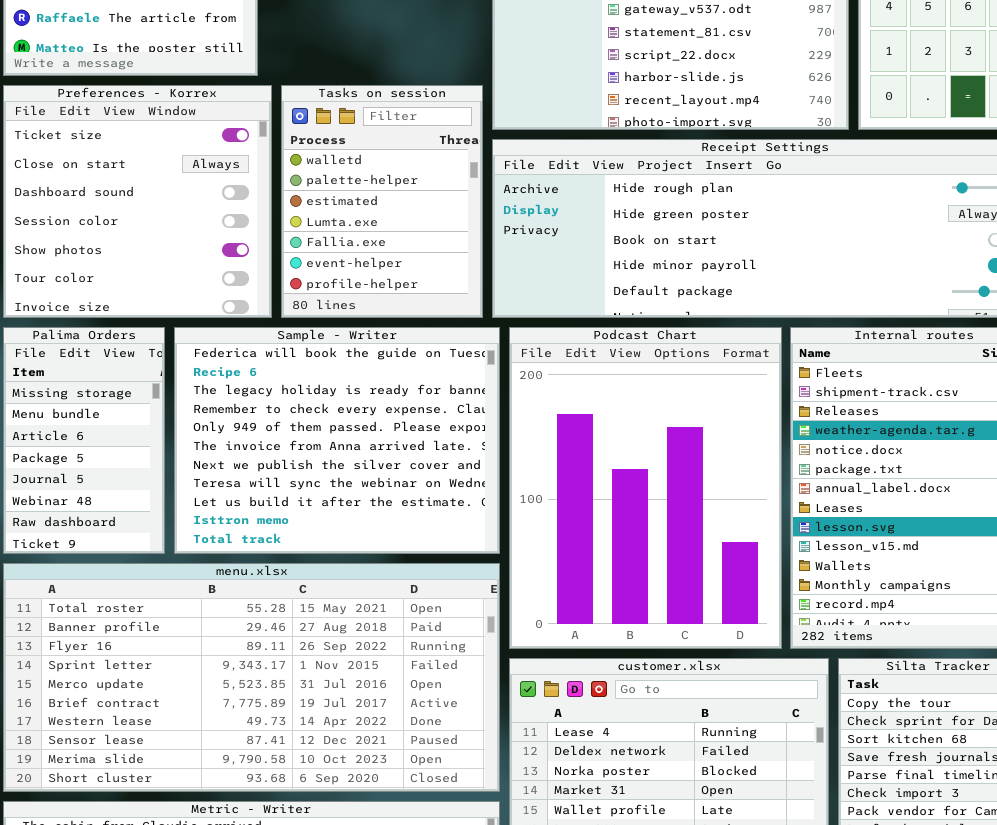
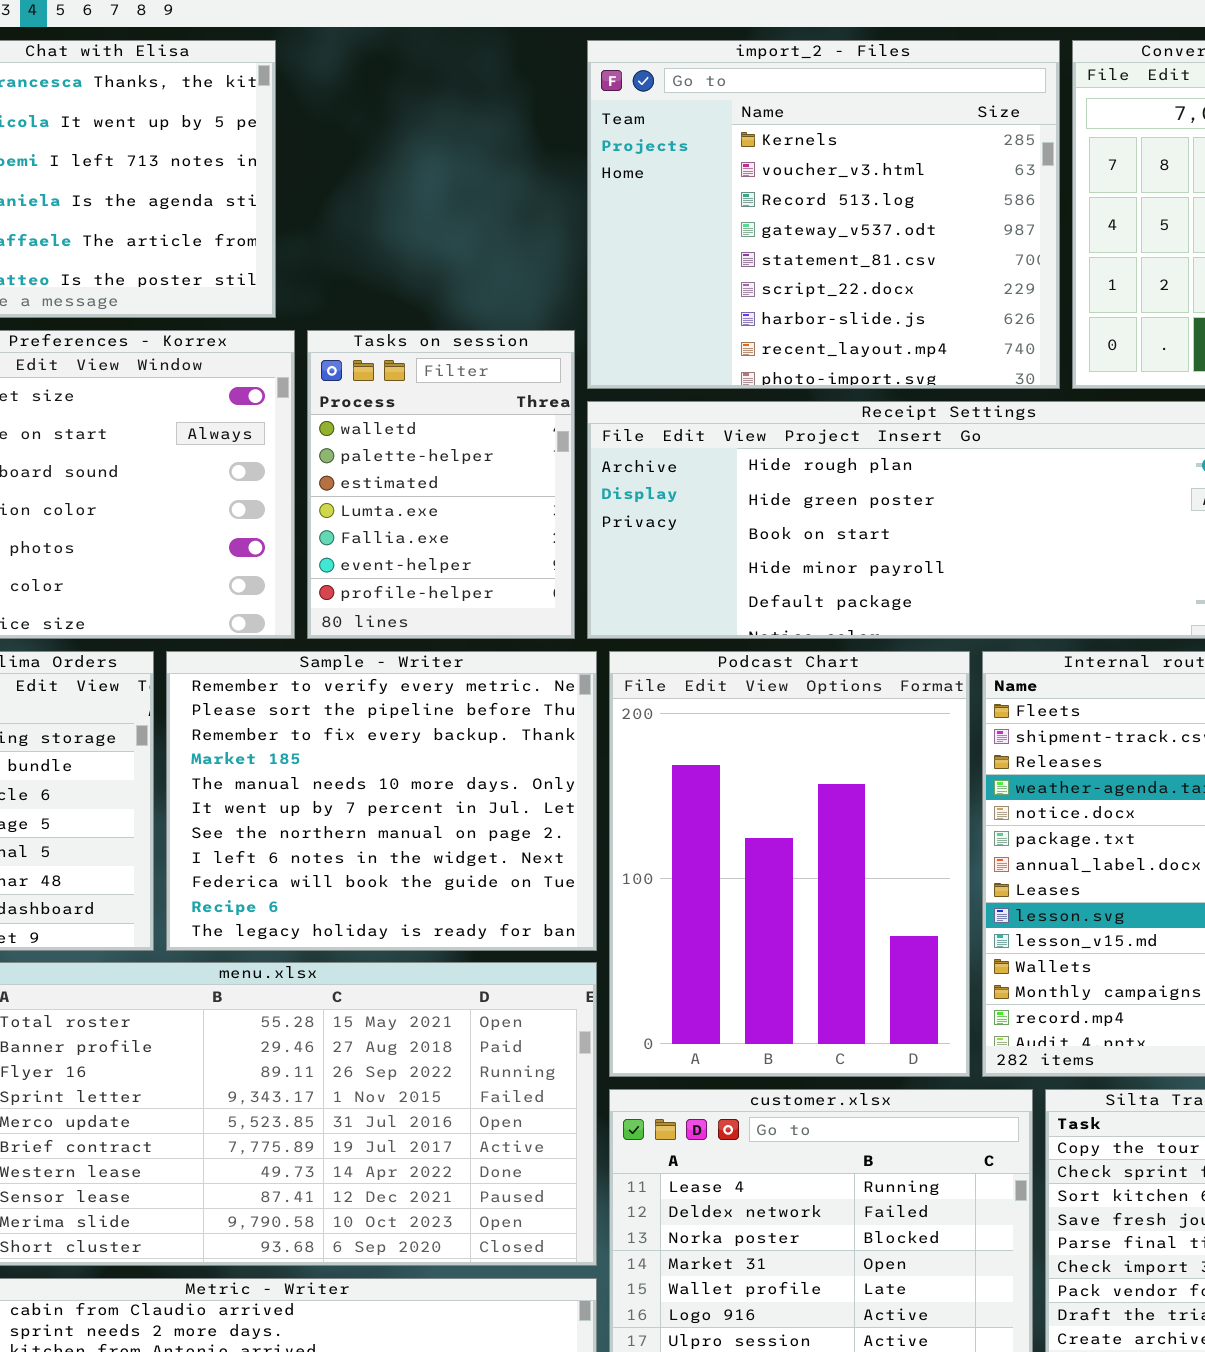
Sample - Writer: [174,327,500,554] -> [166,651,597,951], scrolled up 8 rows

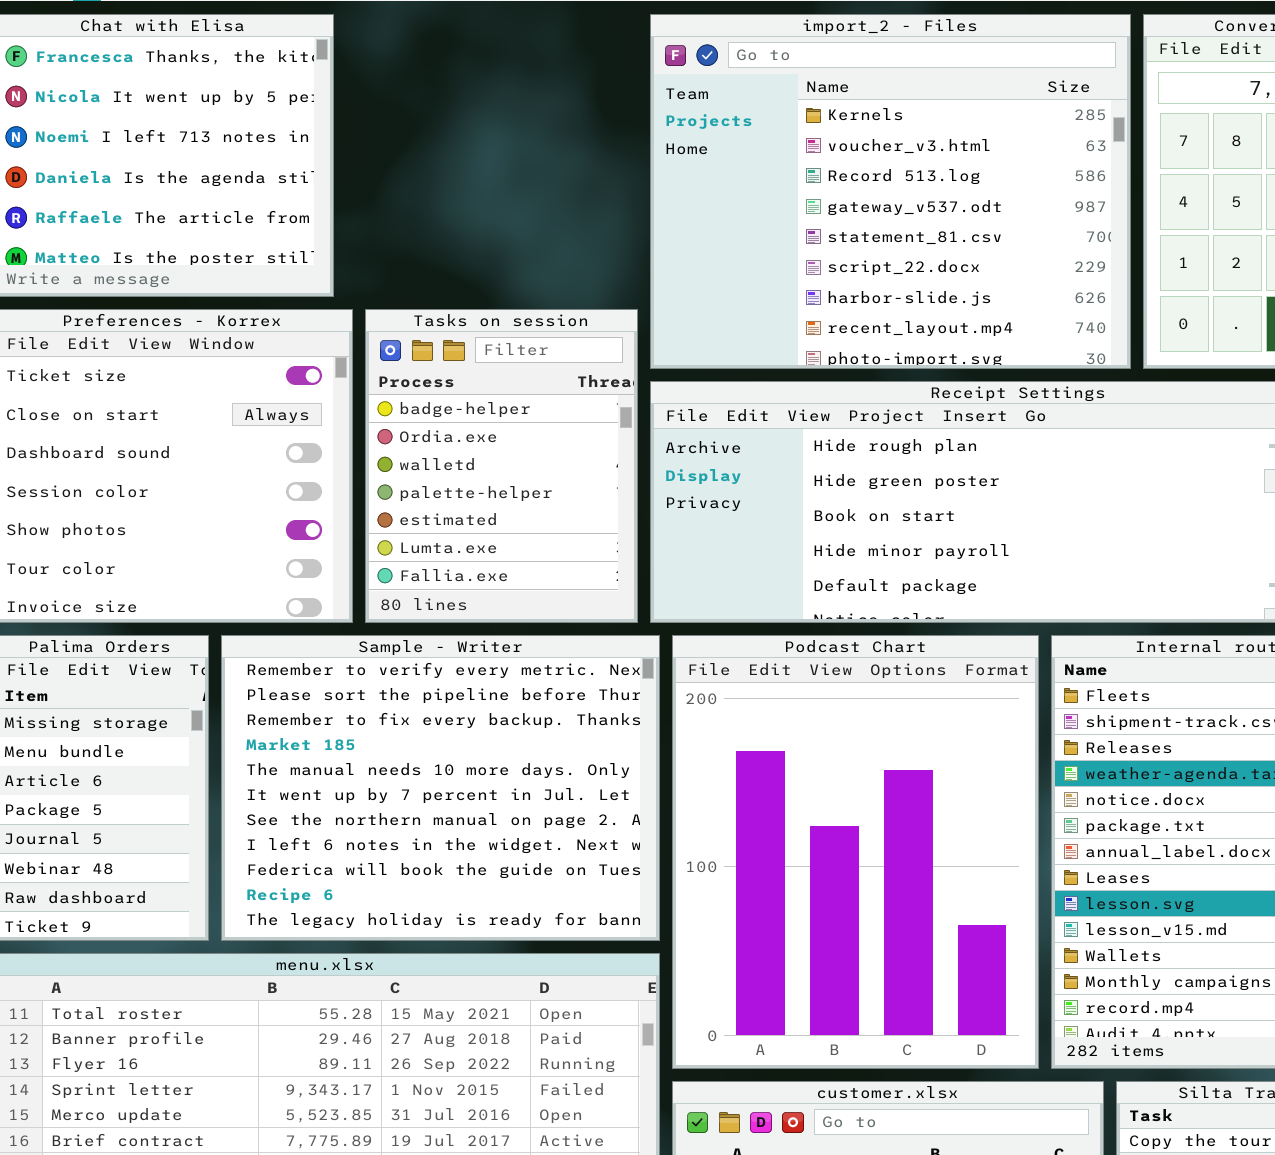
Tasks on session: [307,330,575,639] -> [365,309,638,623], scrolled up 2 rows

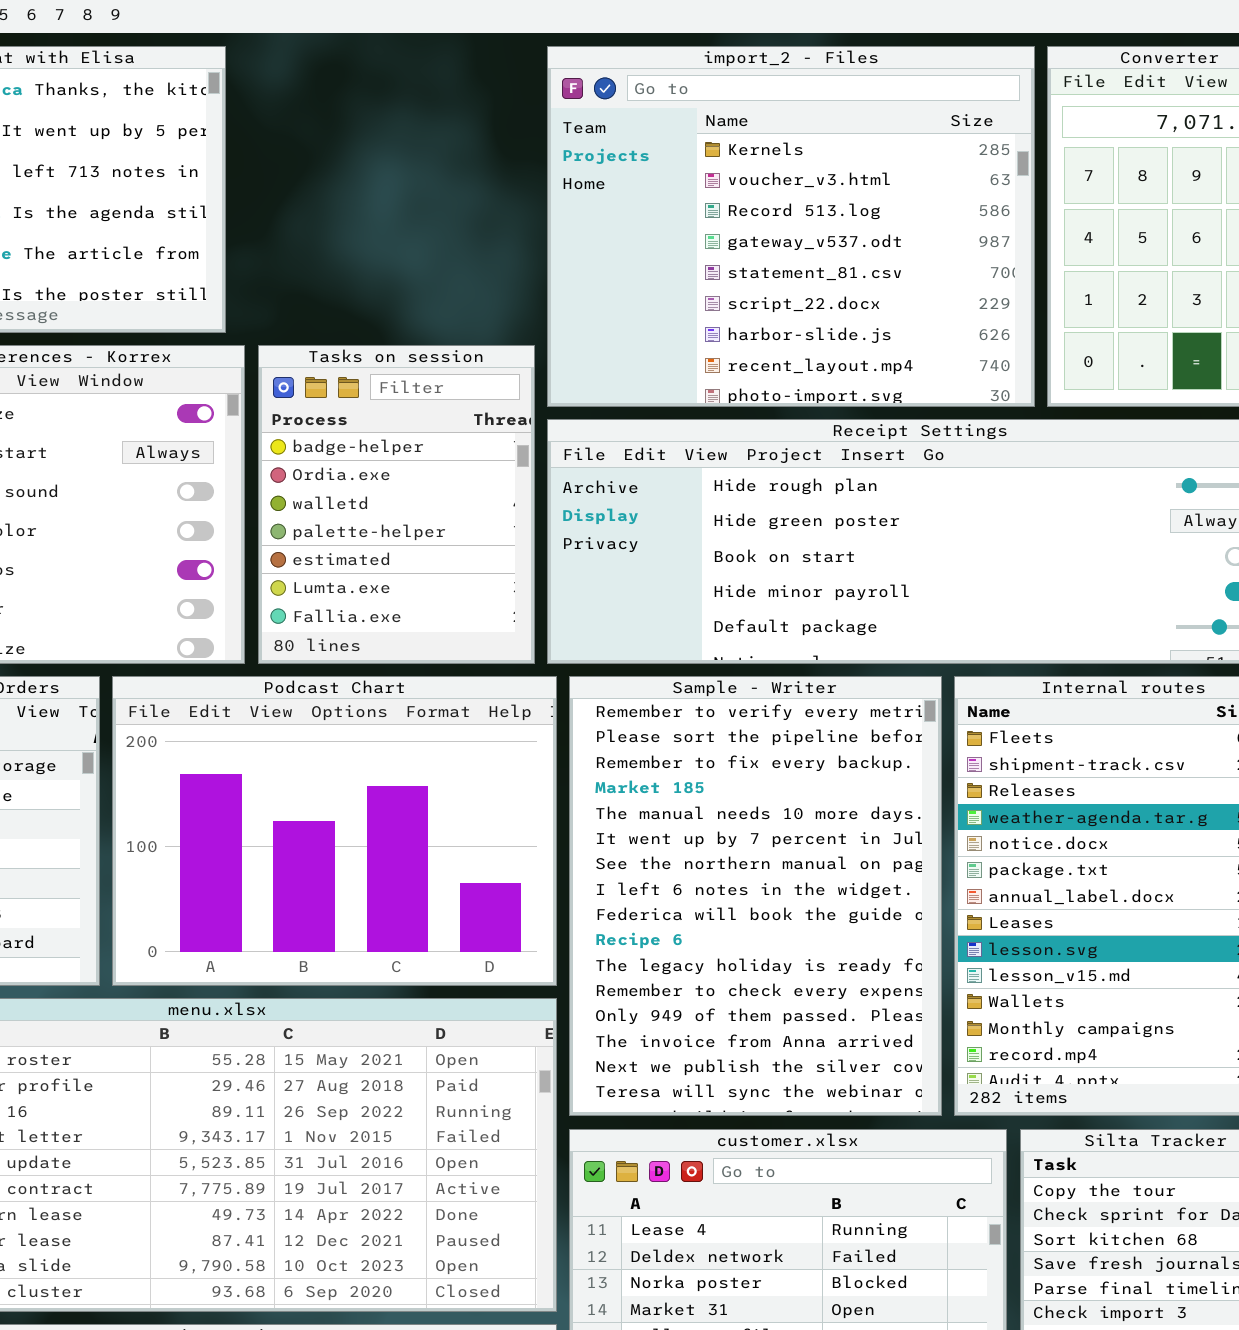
Sample - Writer: [221,635,660,941] -> [569,676,942,1116], moved, resized
Podcast Chart: [672,635,1039,1069] -> [112,676,557,986], moved, resized

